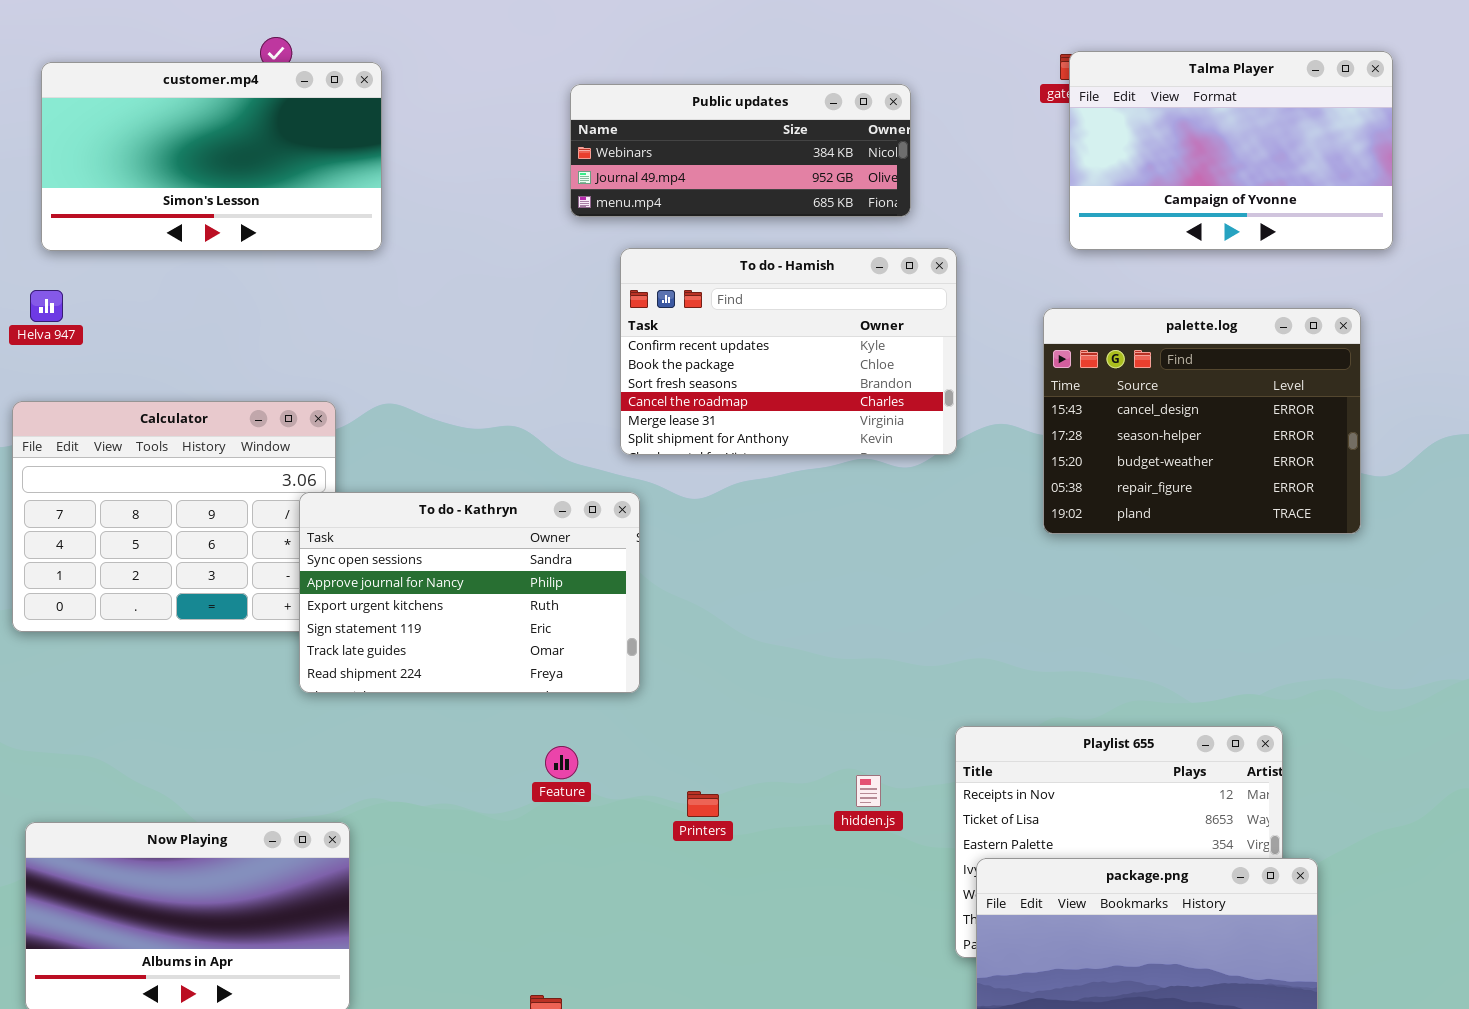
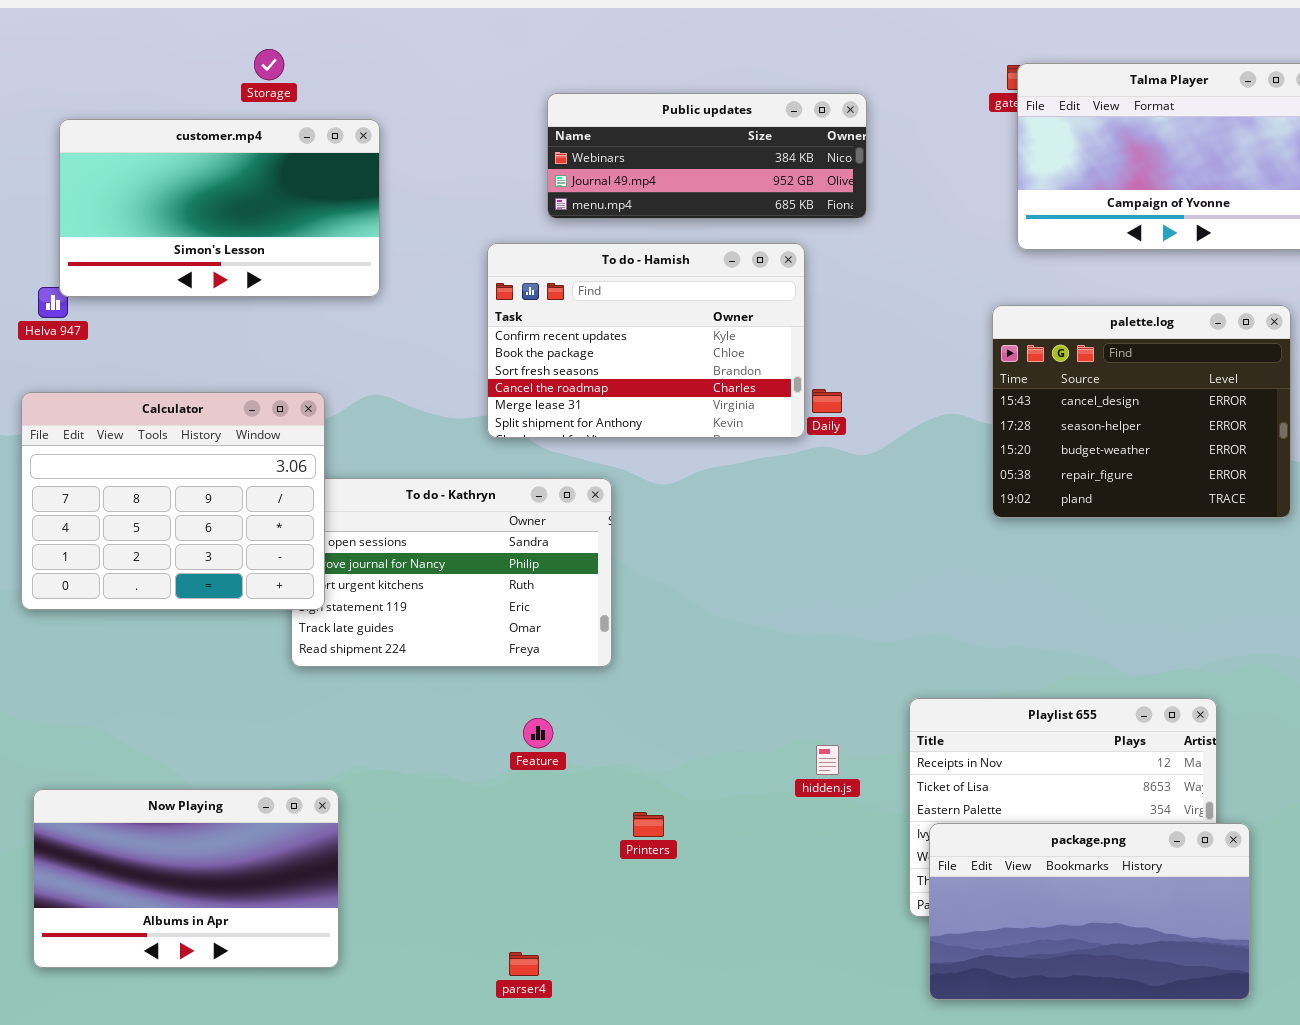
customer.mp4: [41,62,382,251] -> [59,119,380,297], moved
To do - Hamish: [620,248,957,455] -> [487,243,805,438], moved
Calculator: [12,401,336,632] -> [21,392,325,610], raised
Printers: [687,791,719,817] -> [633,812,664,837], moved

